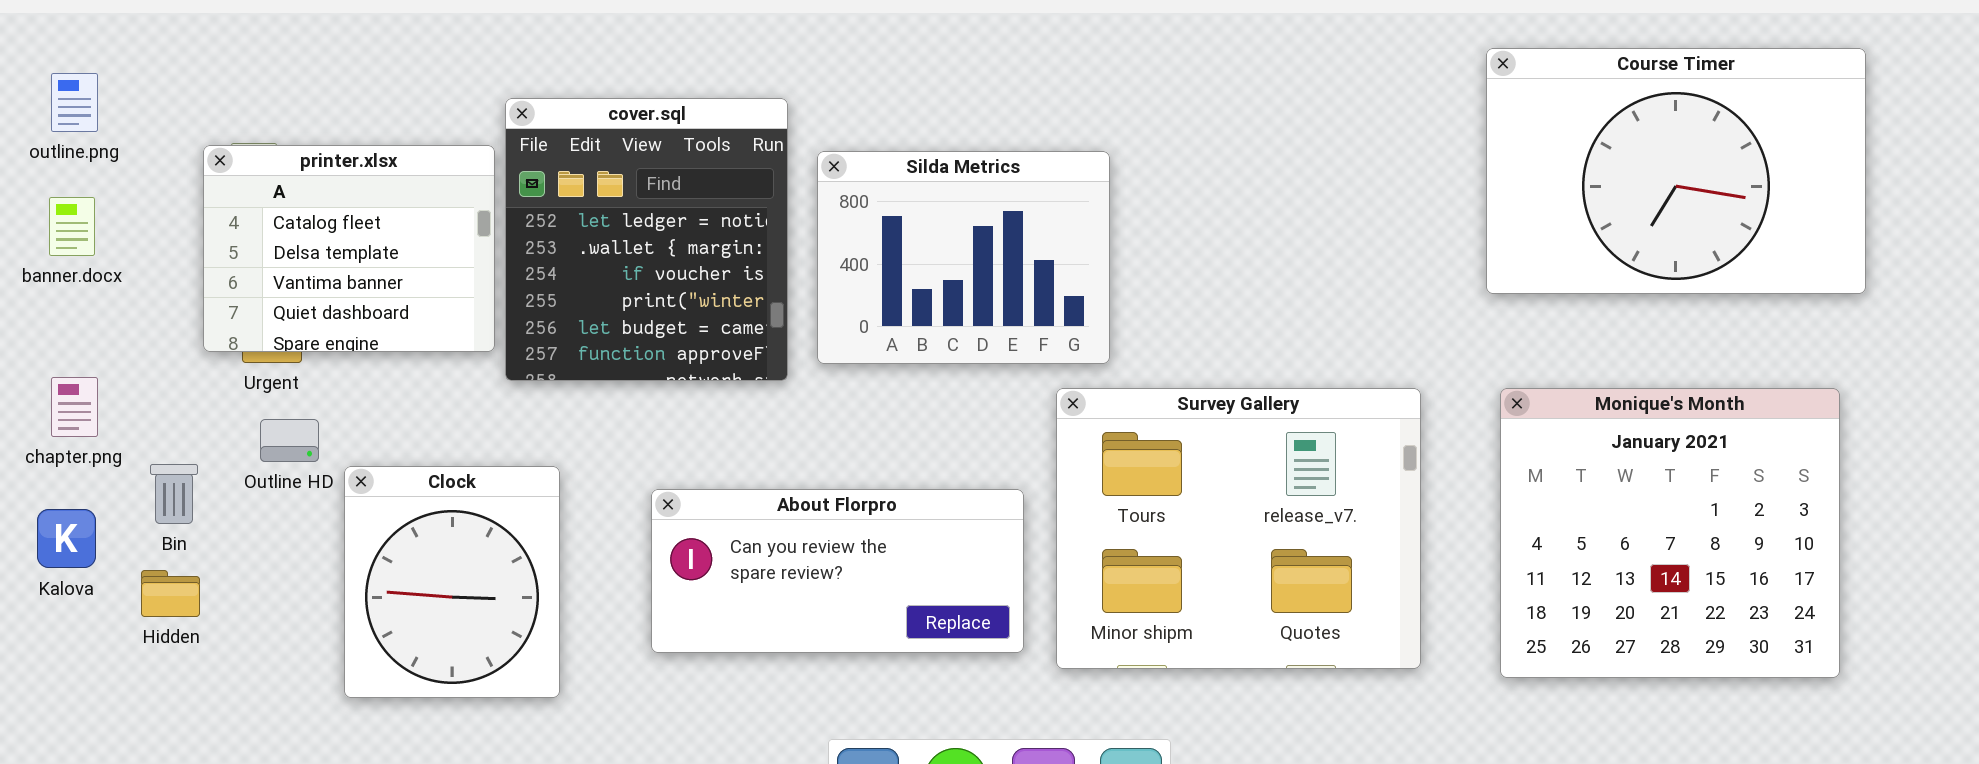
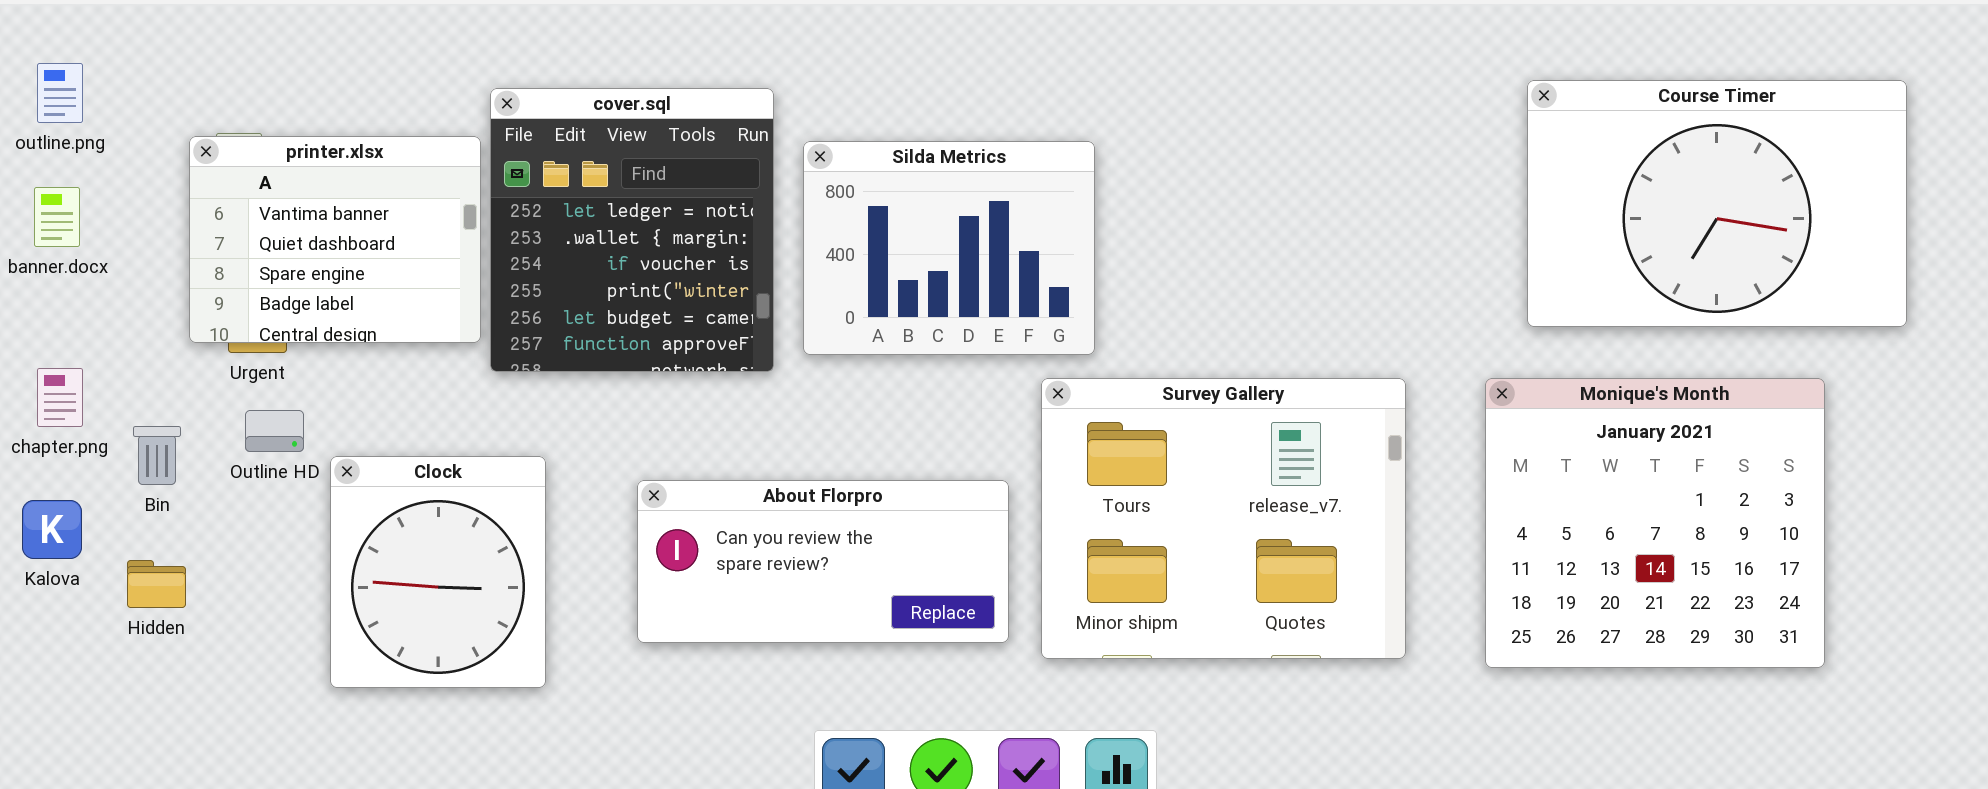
Course Timer: [1486,48,1866,294] -> [1527,80,1907,327], moved
printer.xlsx: [203,145,495,352] -> [189,136,481,343], scrolled down 2 rows
Bin: [150,464,198,524] -> [133,426,181,485], moved

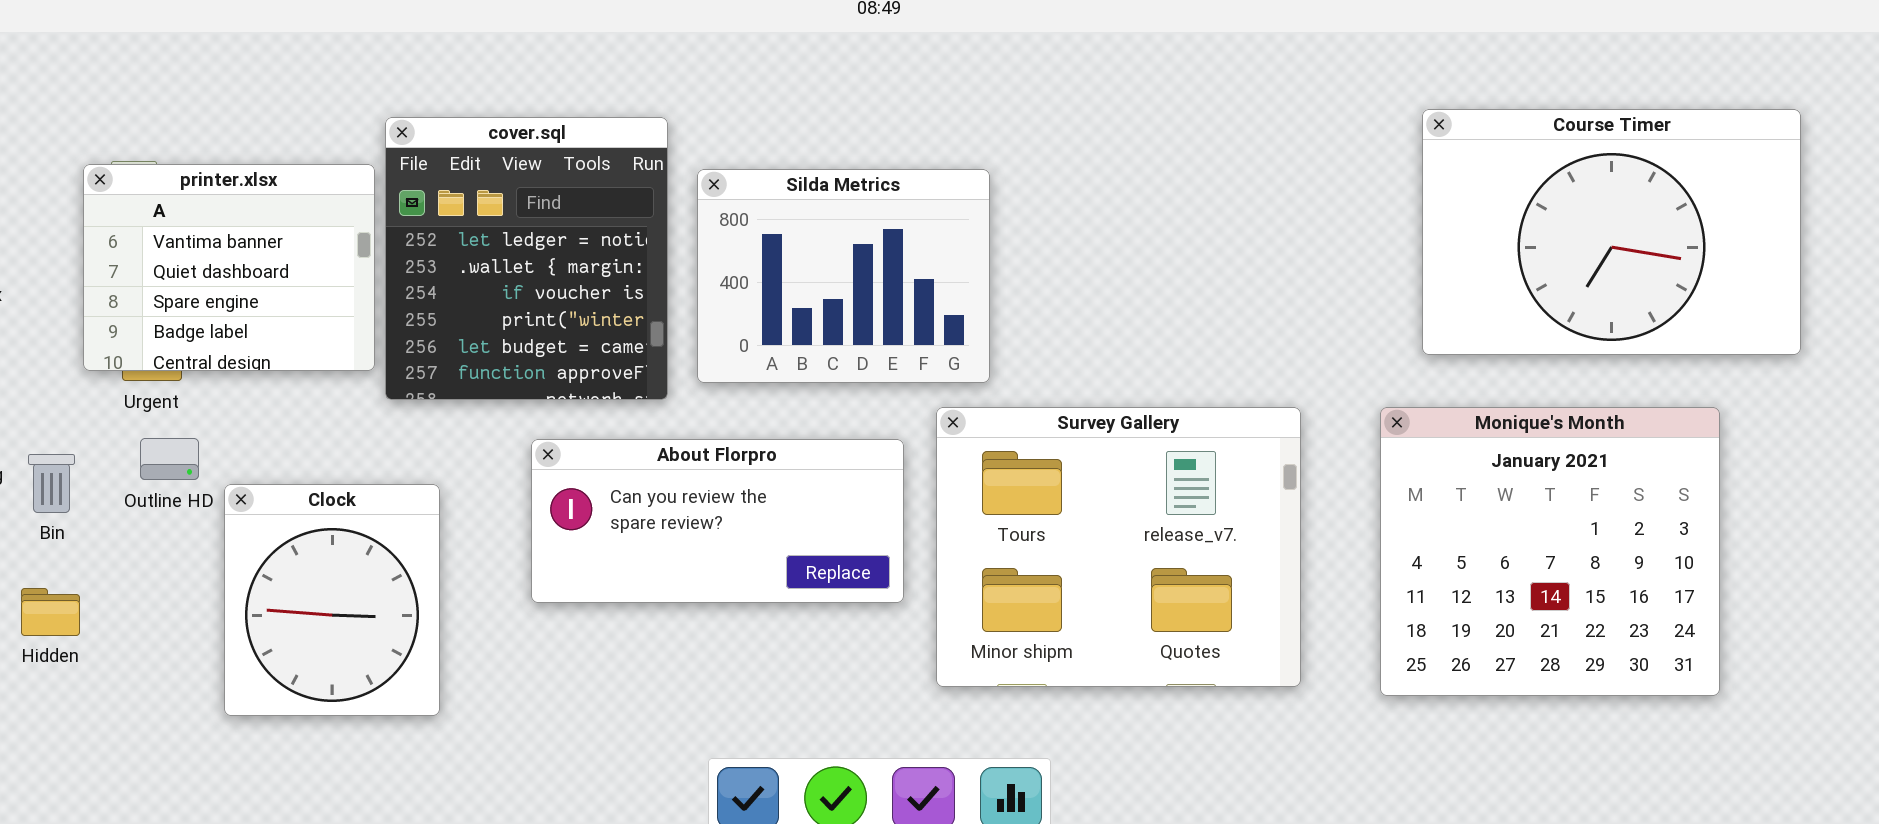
About Florpro: [637,480,1009,643] -> [531,439,904,603], moved

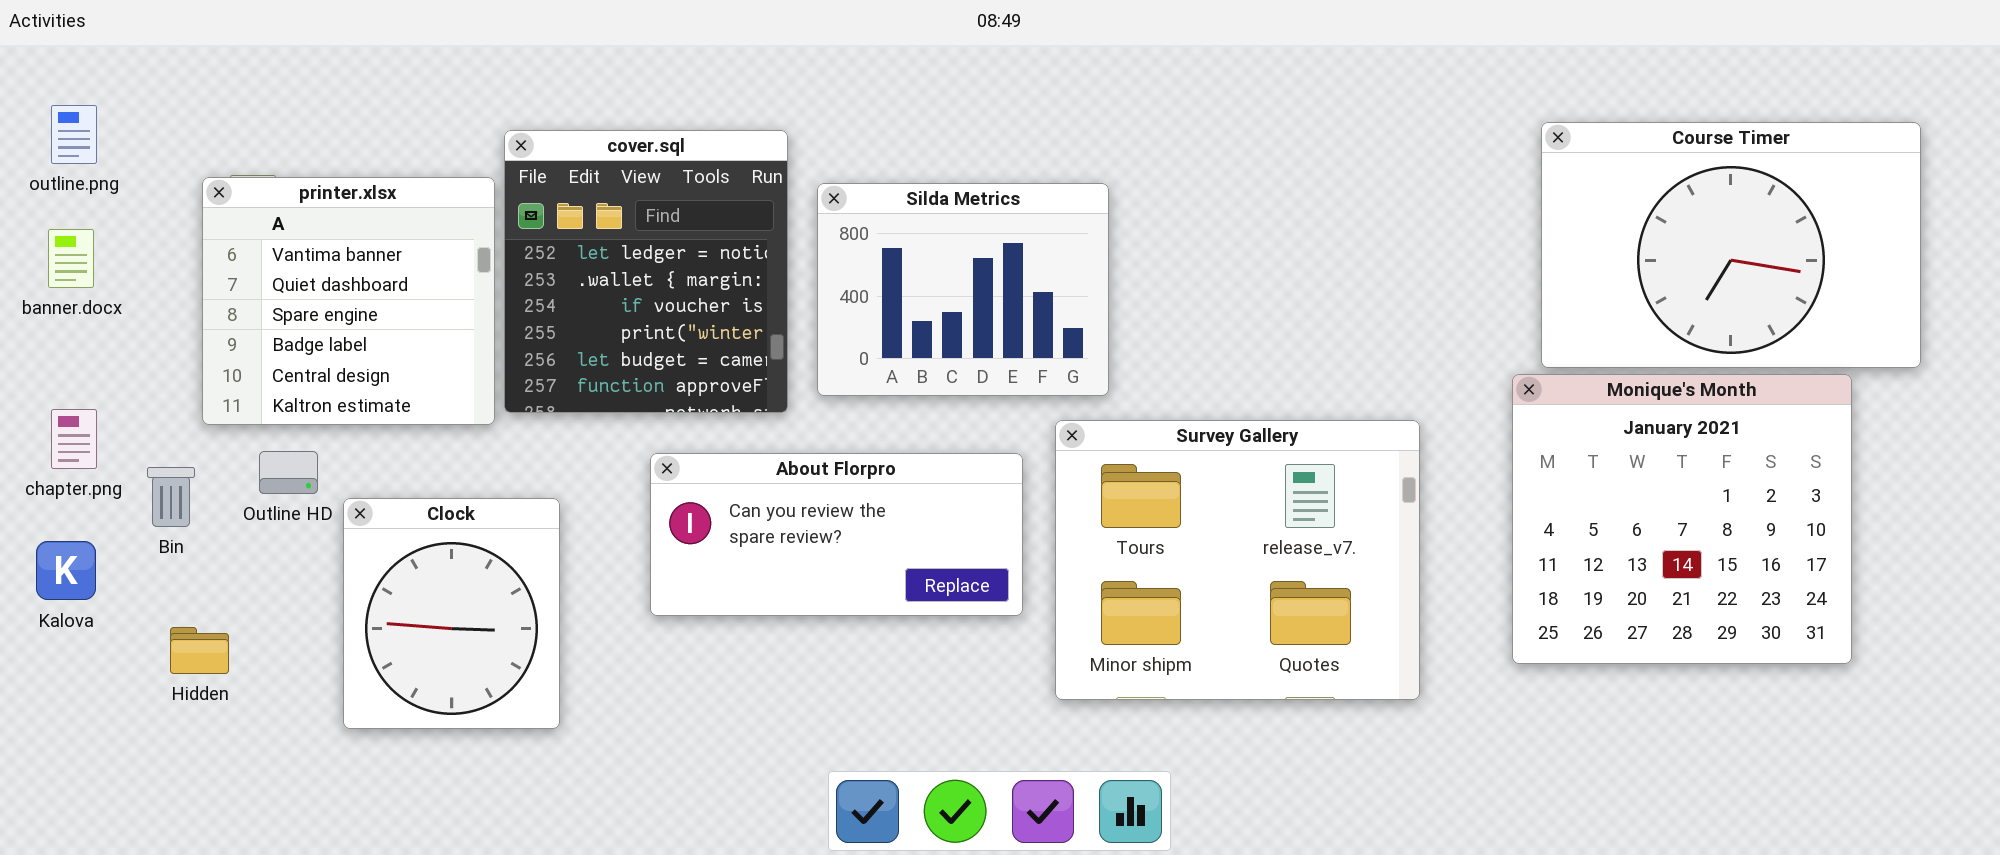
printer.xlsx: [83,164,375,371] -> [202,177,495,425], resized
Monique's Month: [1380,407,1720,696] -> [1512,374,1852,664], moved
Hidden: [21,588,80,636] -> [170,627,229,674], moved

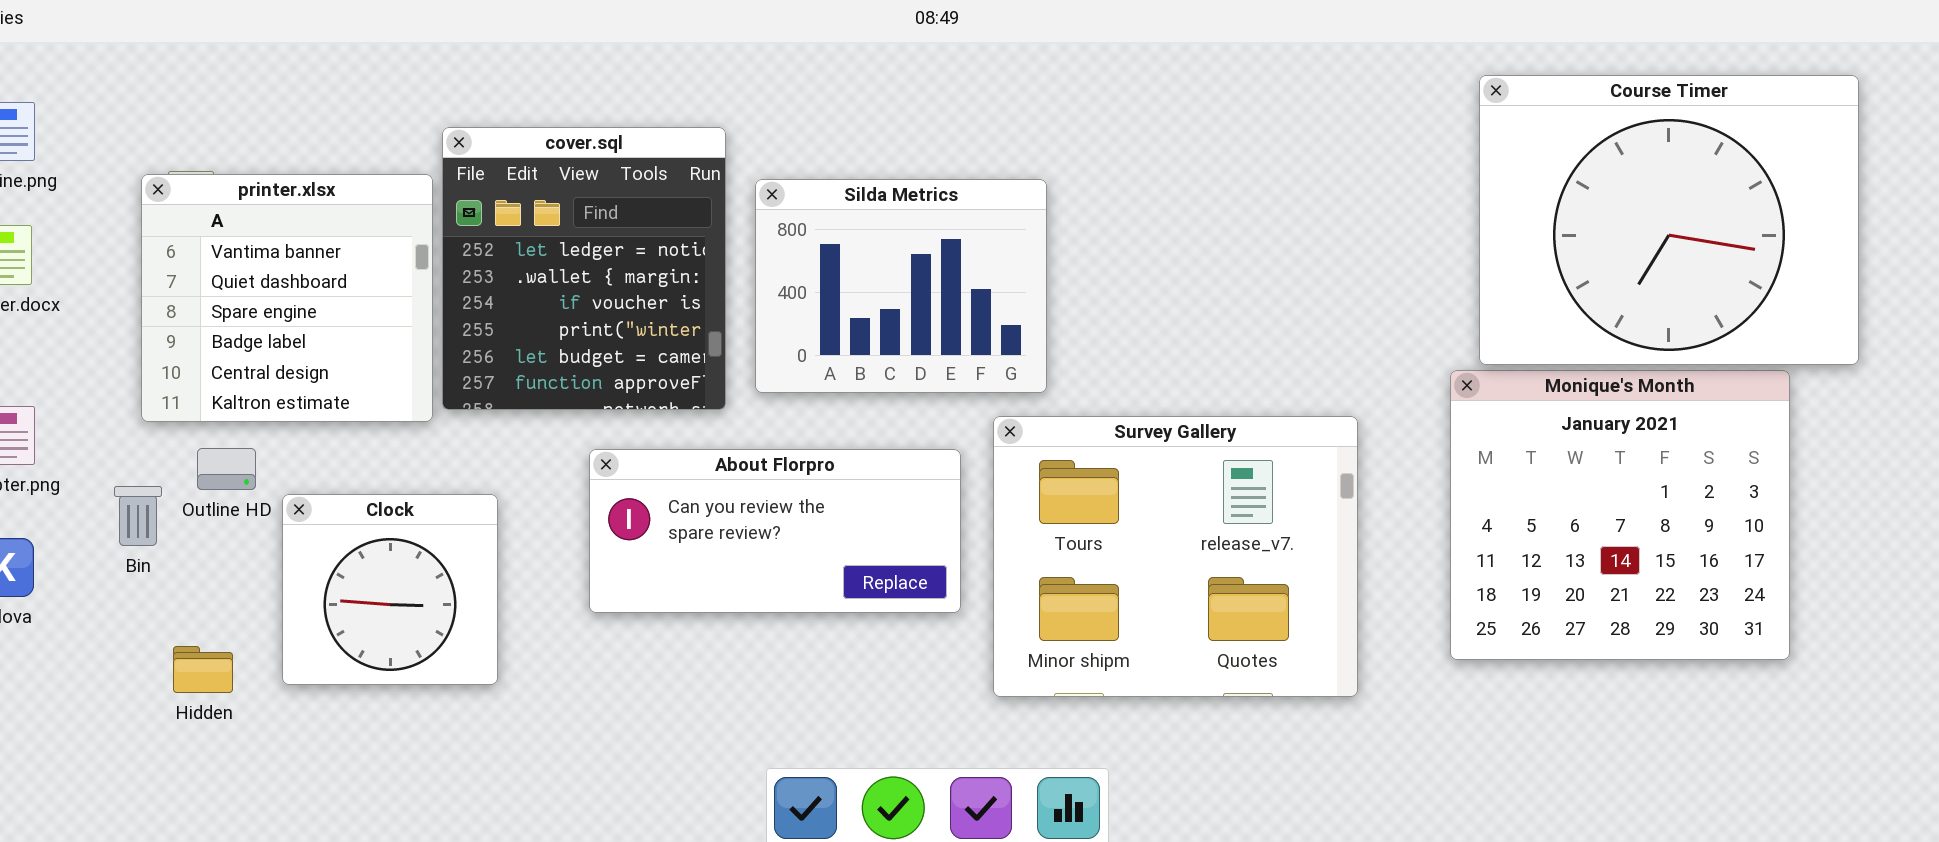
Course Timer: [1541,122,1921,368] -> [1479,75,1859,365], resized
Bin: [147,467,195,527] -> [114,486,162,546], moved
Clock: [343,498,560,729] -> [282,494,498,685], resized
Hidden: [170,627,229,674] -> [173,646,233,693], moved

